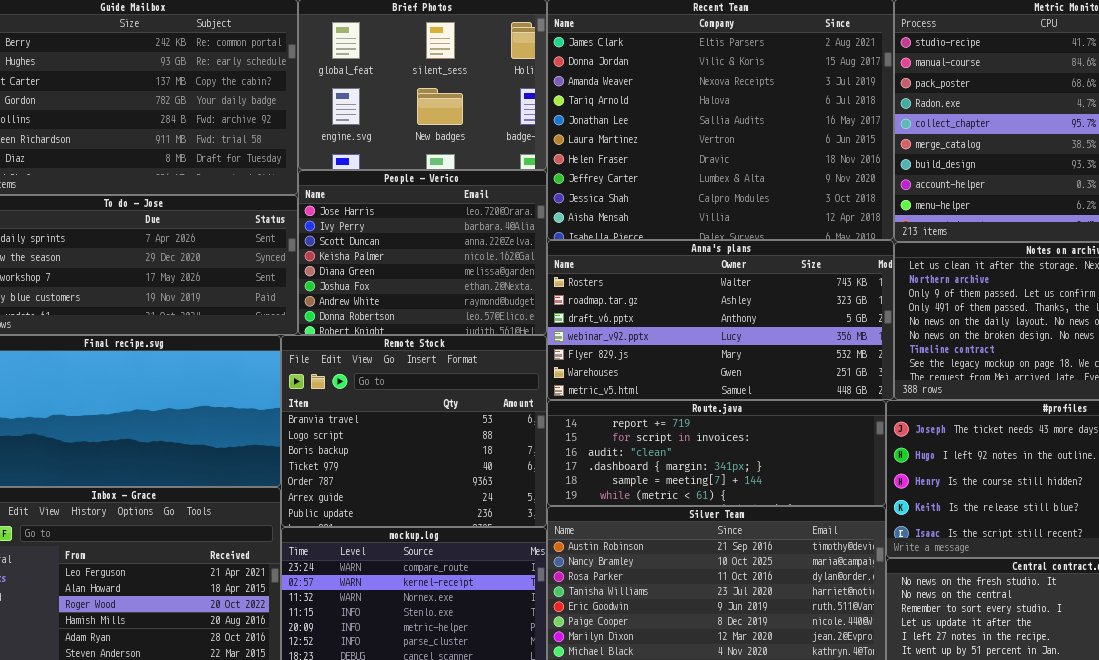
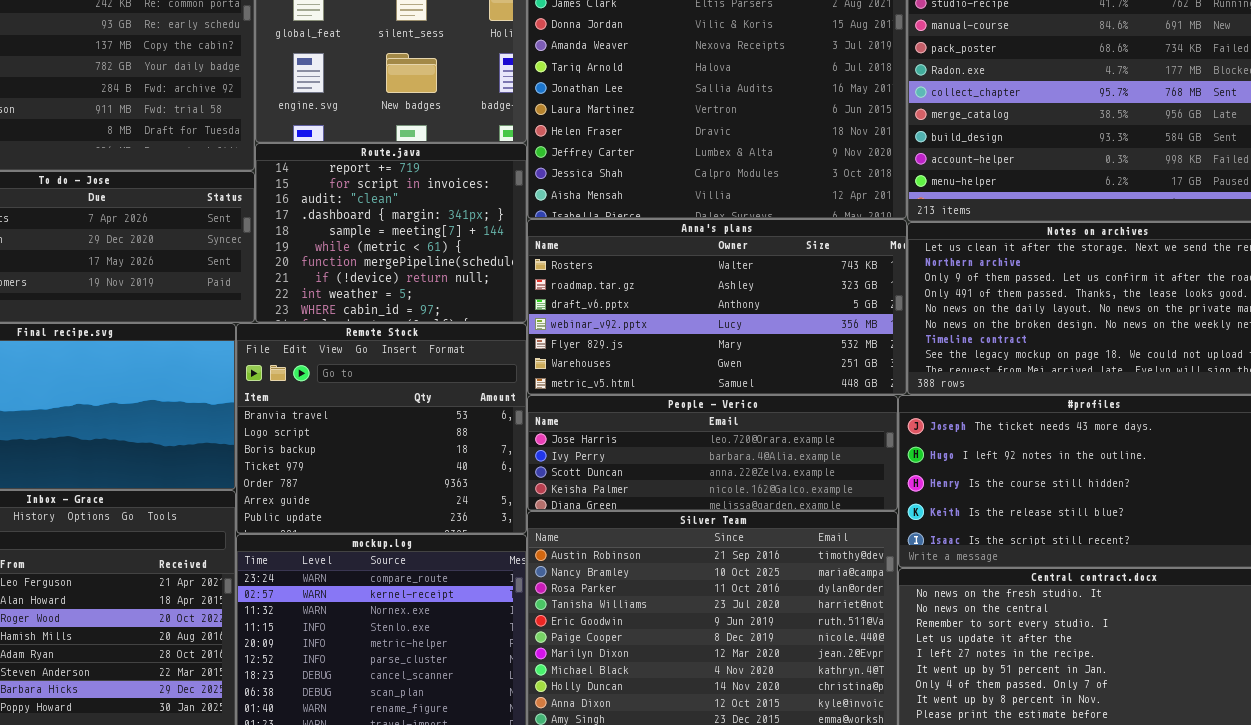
People - Verico: [298,170,547,335] -> [527,395,898,511], moved, resized
Route.java: [547,400,886,506] -> [255,143,527,323], moved, resized

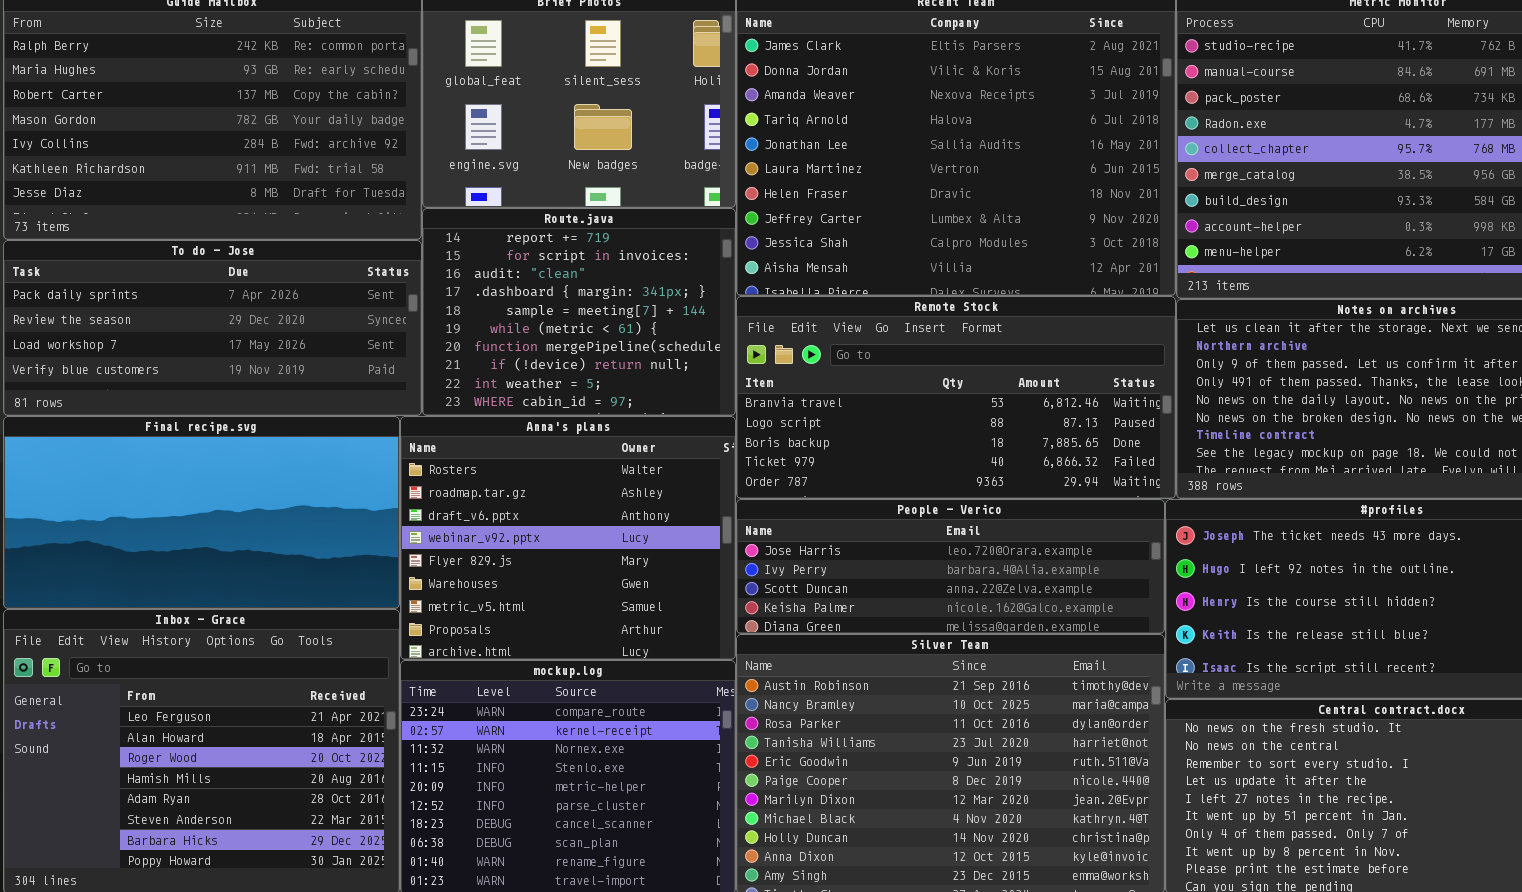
Anna's plans: [527,219,907,395] -> [400,416,736,660], moved, resized
Remote Stock: [236,323,527,534] -> [736,296,1176,499], moved, resized

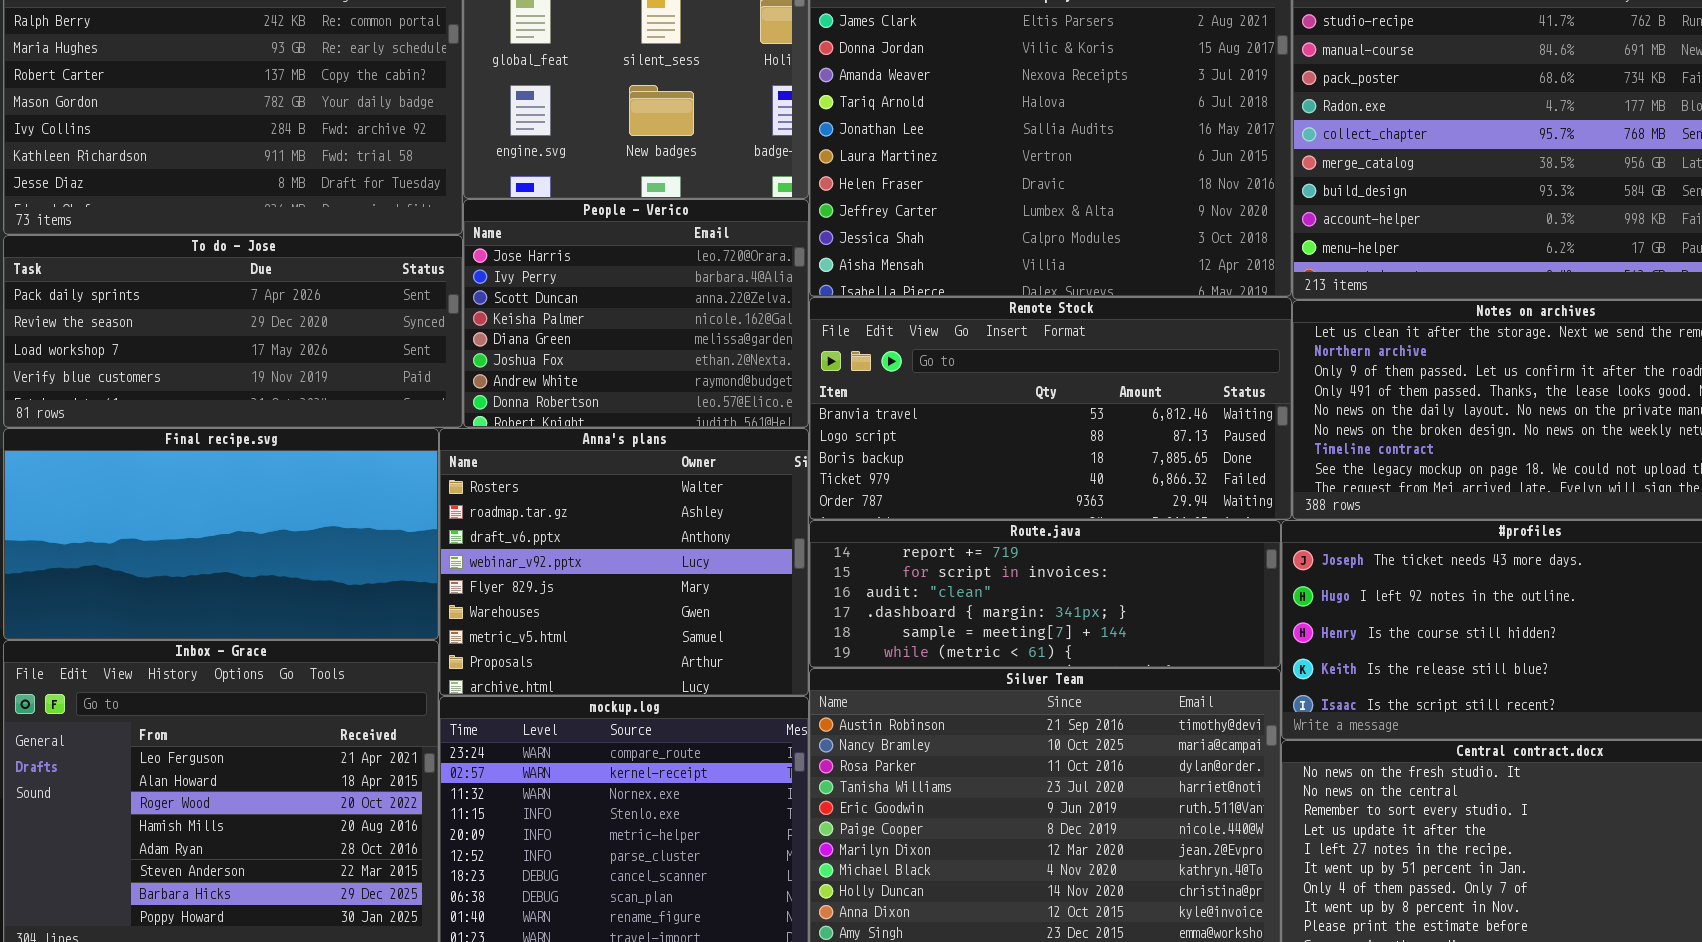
Route.java: [422,208,736,416] -> [809,520,1281,668], moved, resized
People - Verico: [736,499,1165,634] -> [463,199,809,428], moved, resized

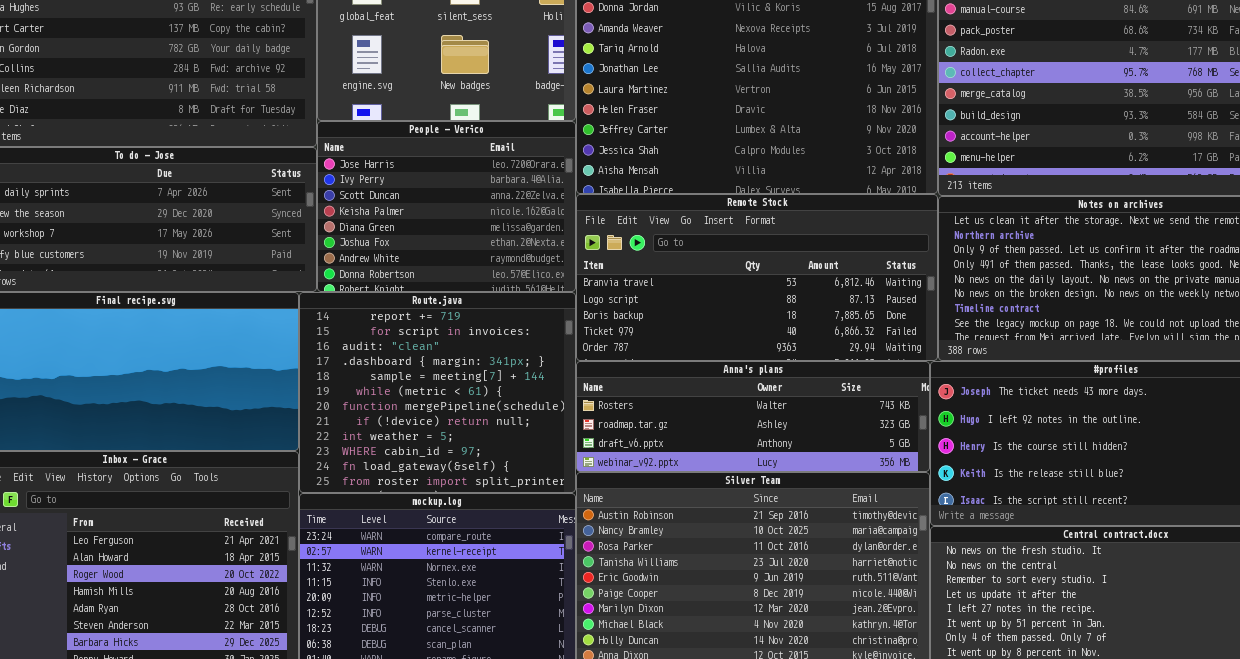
Anna's plans: [439,428,809,696] -> [576,361,930,472], moved, resized
Route.java: [809,520,1281,668] -> [299,292,576,493], moved, resized

